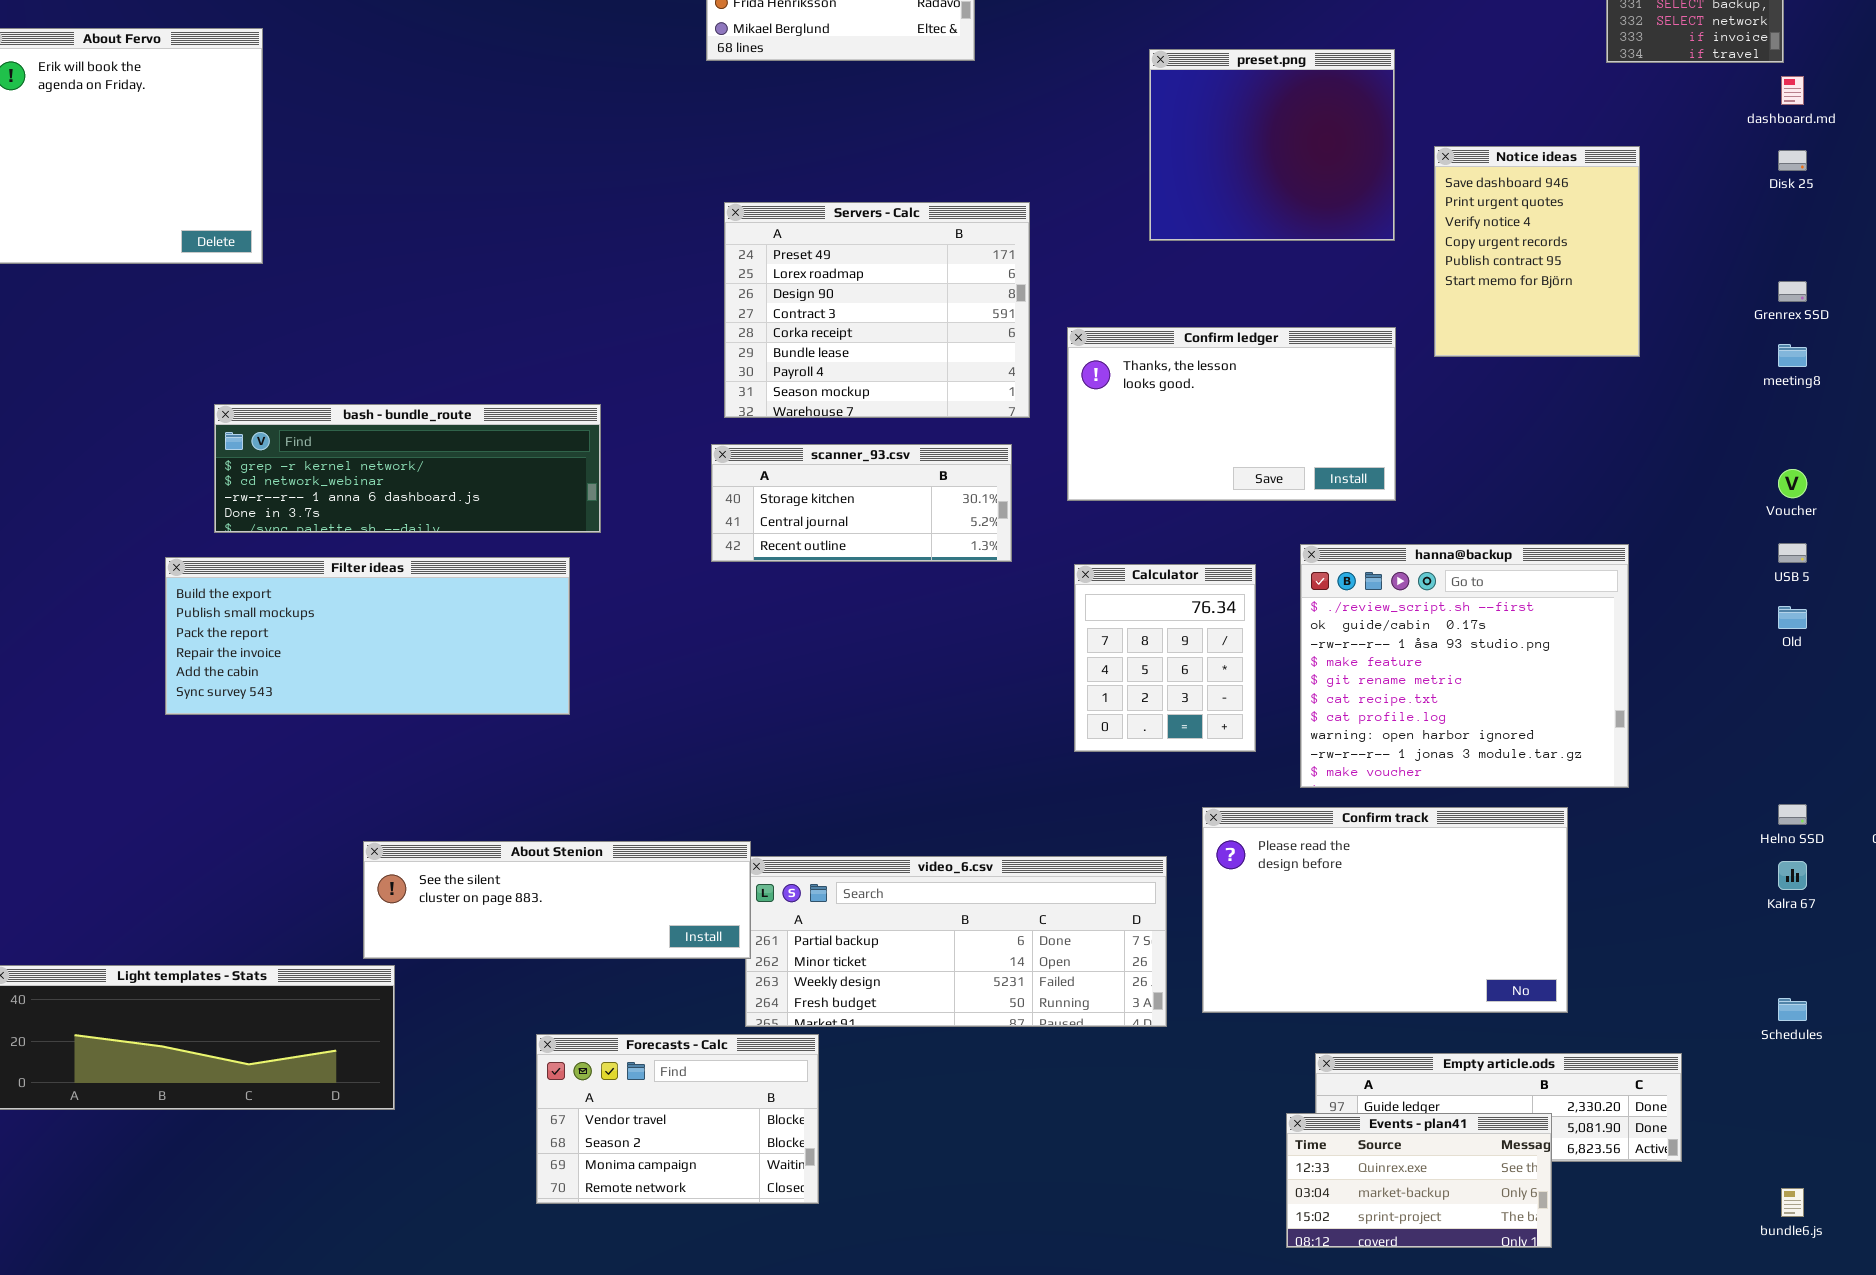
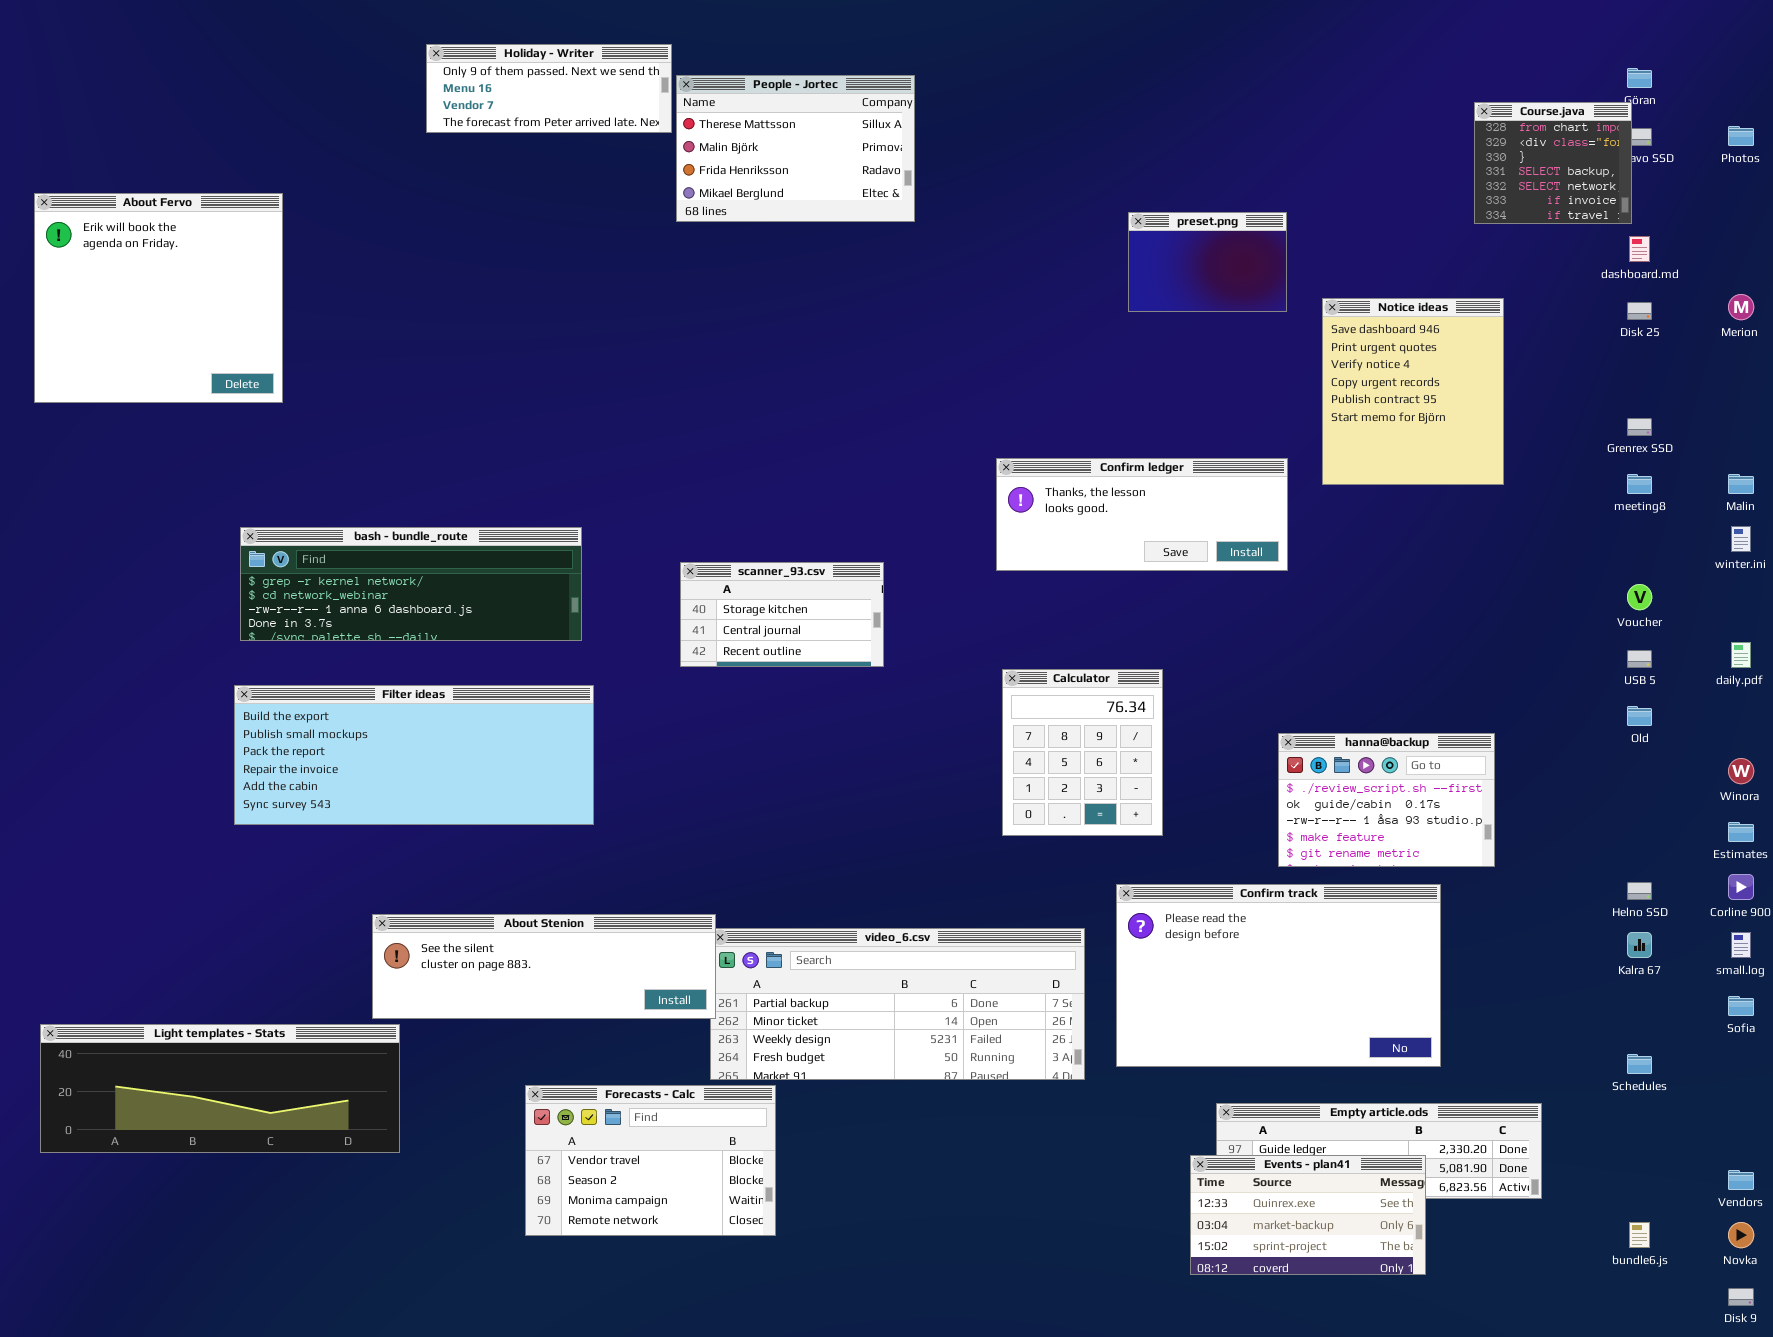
preset.png: [1149,49,1395,241] -> [1128,212,1287,312], resized
Servers - Calc: [724,202,1030,418] -> none, closed
Confirm ledger: [1067,327,1396,501] -> [996,458,1288,571], resized
scanner_93.csv: [711,444,1012,562] -> [680,562,884,667], resized
hanna@backup: [1300,544,1629,788] -> [1278,733,1495,867], resized
Filter ideas: [165,557,570,715] -> [234,685,594,825], moved

